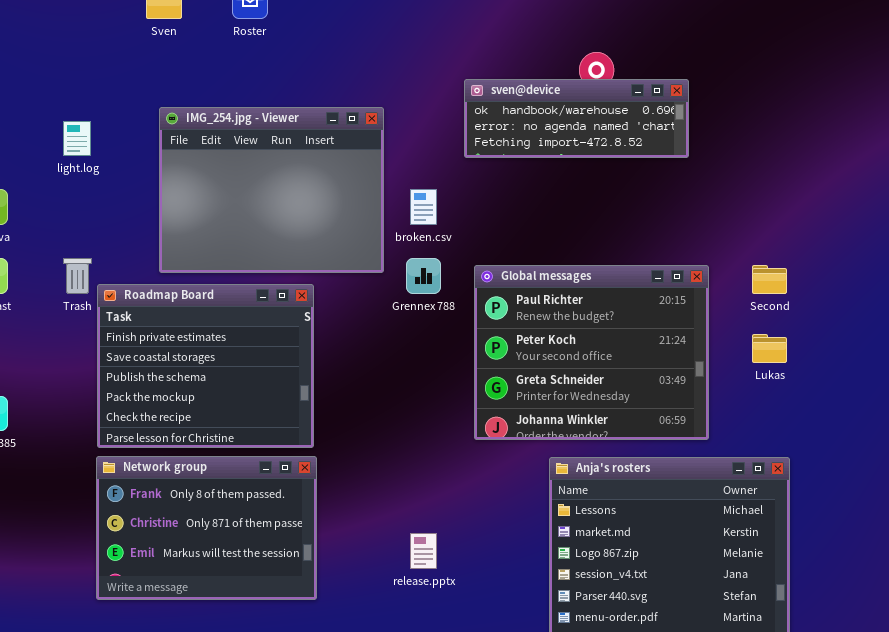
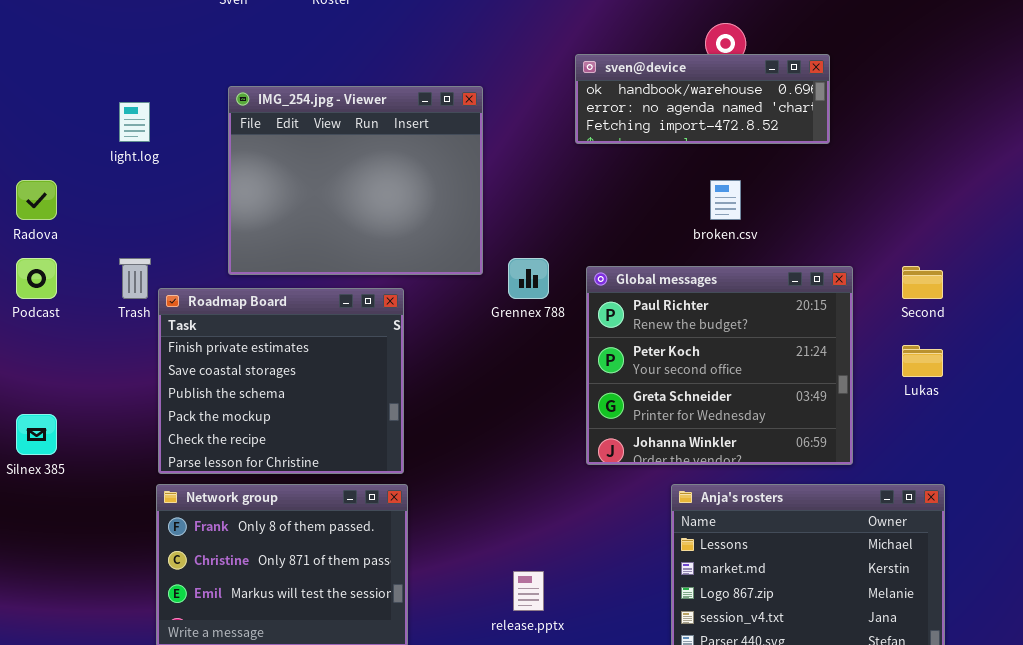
broken.csv: [410,189,437,225] -> [710,180,741,220], moved

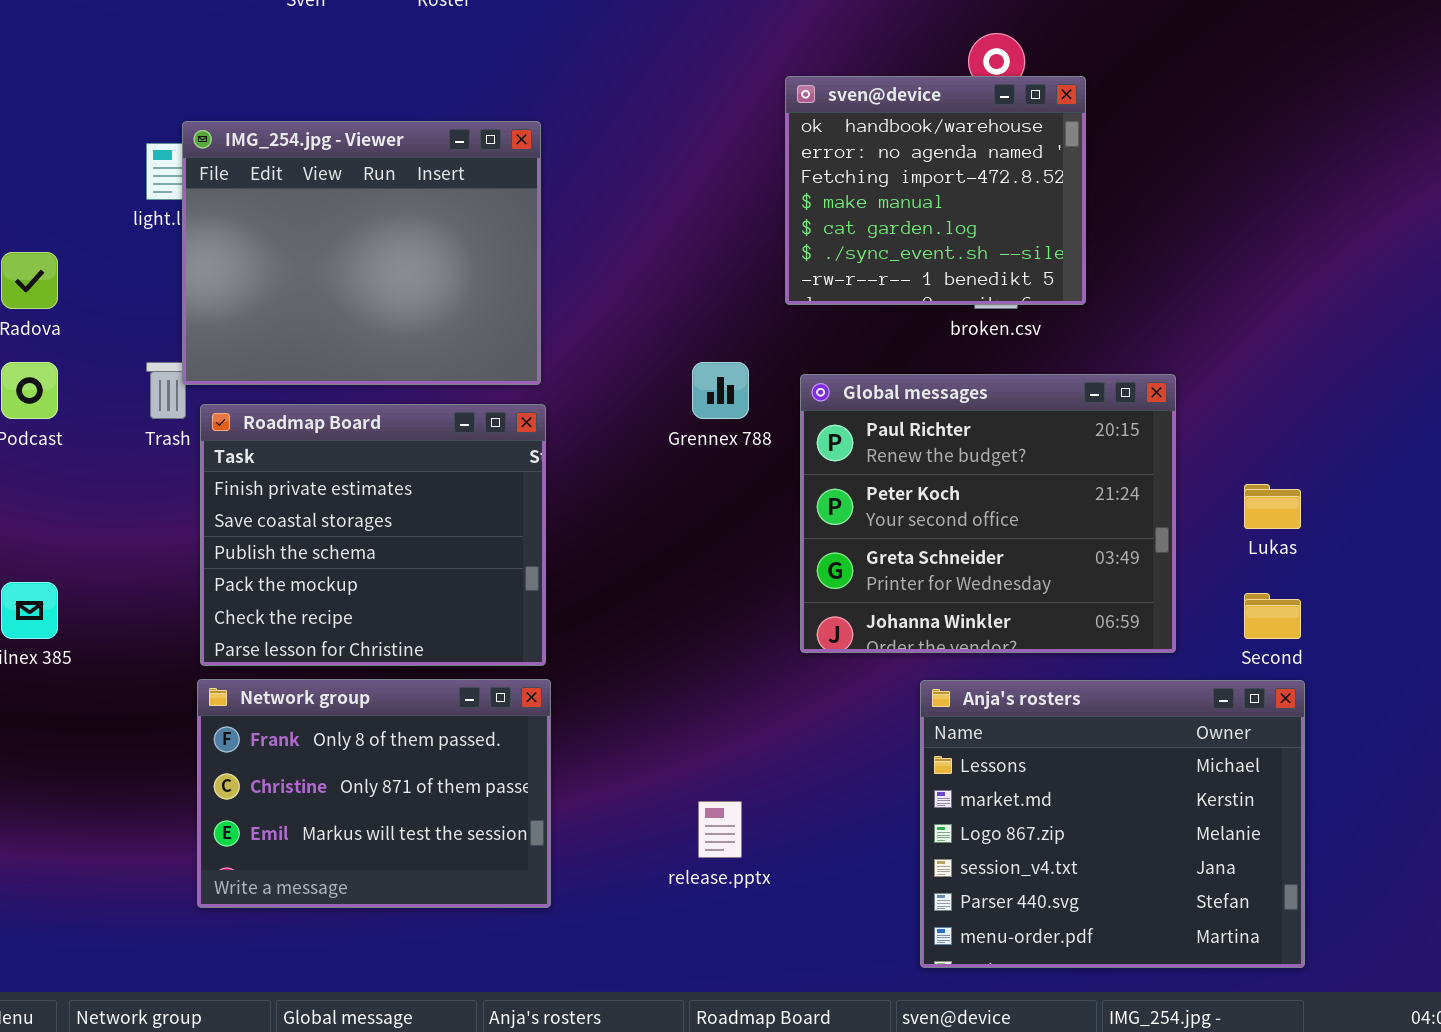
sven@device: [575,54,830,144] -> [785,76,1086,305], resized
IMG_254.jpg - Viewer: [228,86,483,275] -> [182,121,541,385], moved
Second: [902,266,943,299] -> [1244,593,1301,639], moved

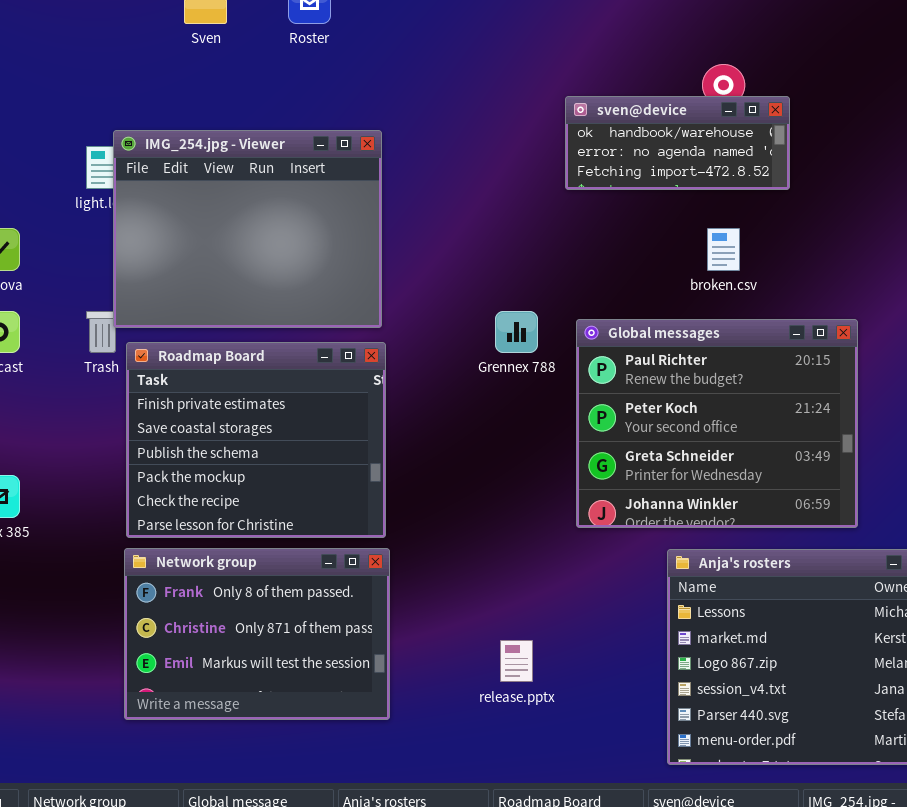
sven@device: [785,76,1086,305] -> [565,96,790,190], resized

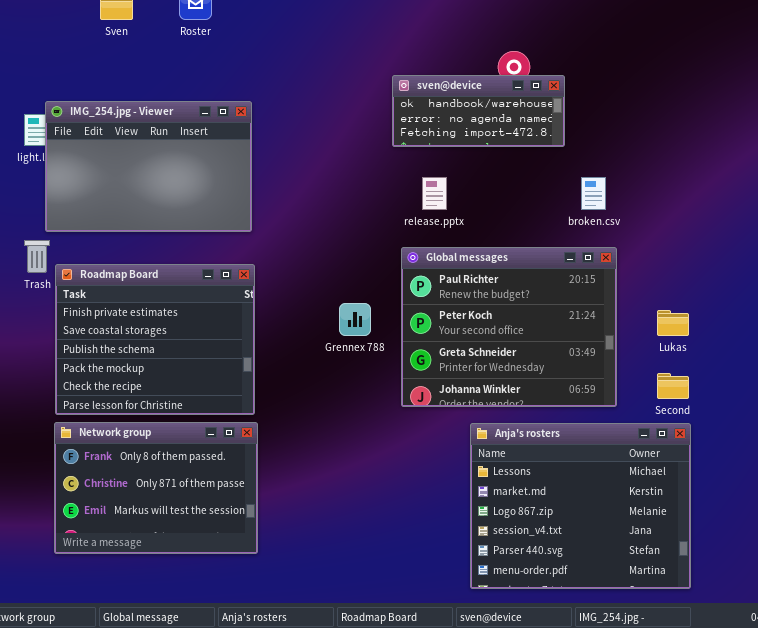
IMG_254.jpg - Viewer: [113,130,382,328] -> [45,101,252,232], resized
broken.csv: [707,228,740,271] -> [581,177,606,210], moved
Grennex 788: [495,311,538,353] -> [339,303,371,336], moved
release.pptx: [500,640,533,682] -> [422,177,447,210], moved

